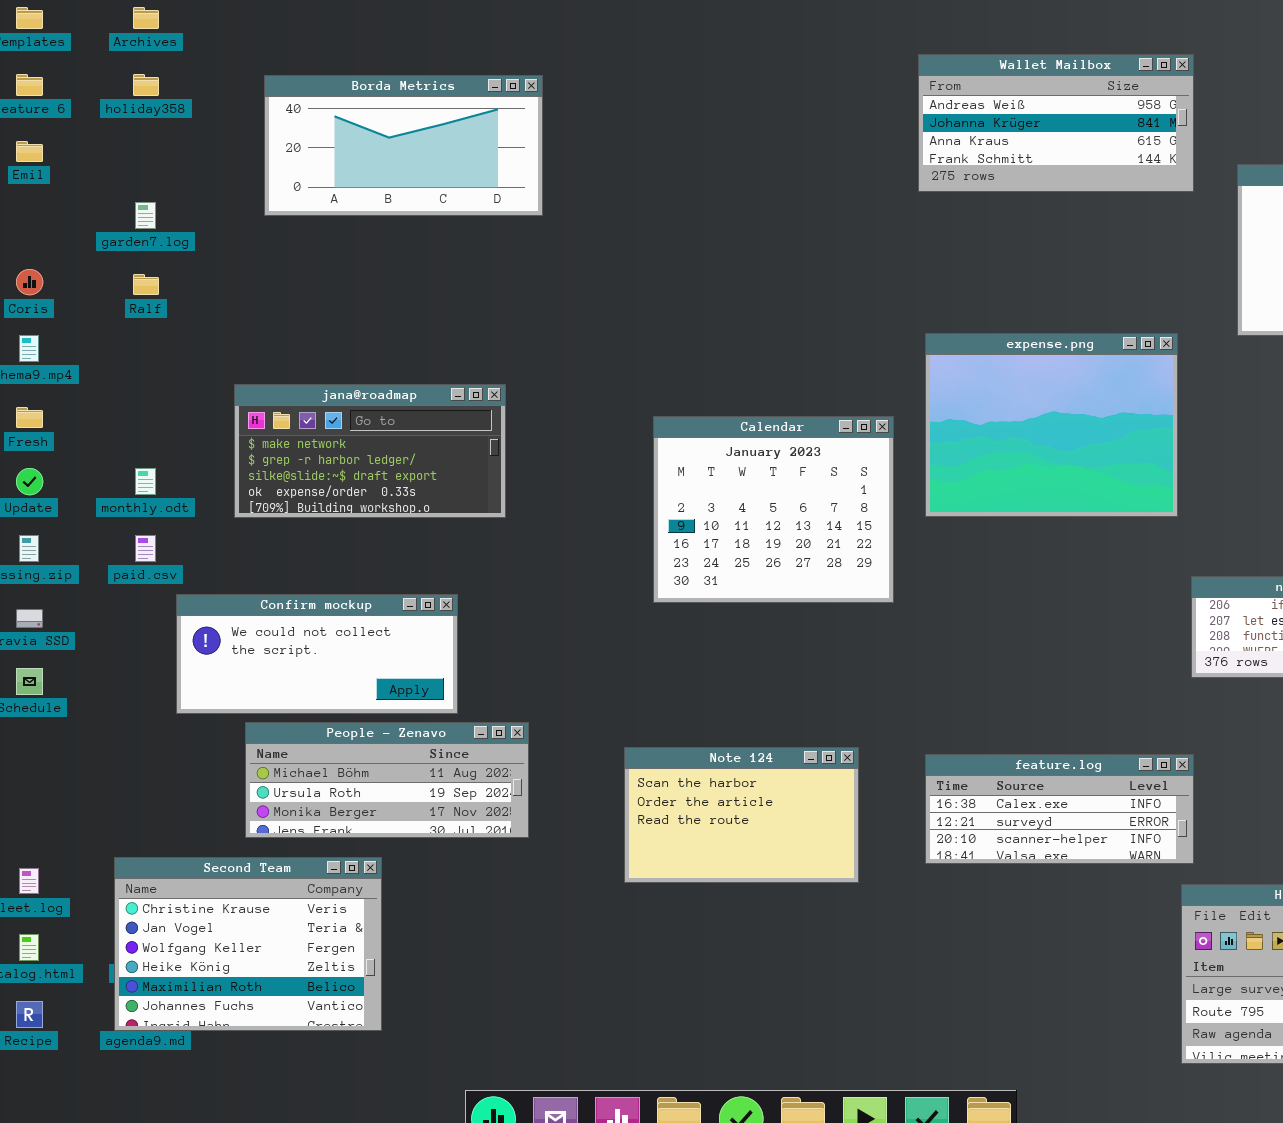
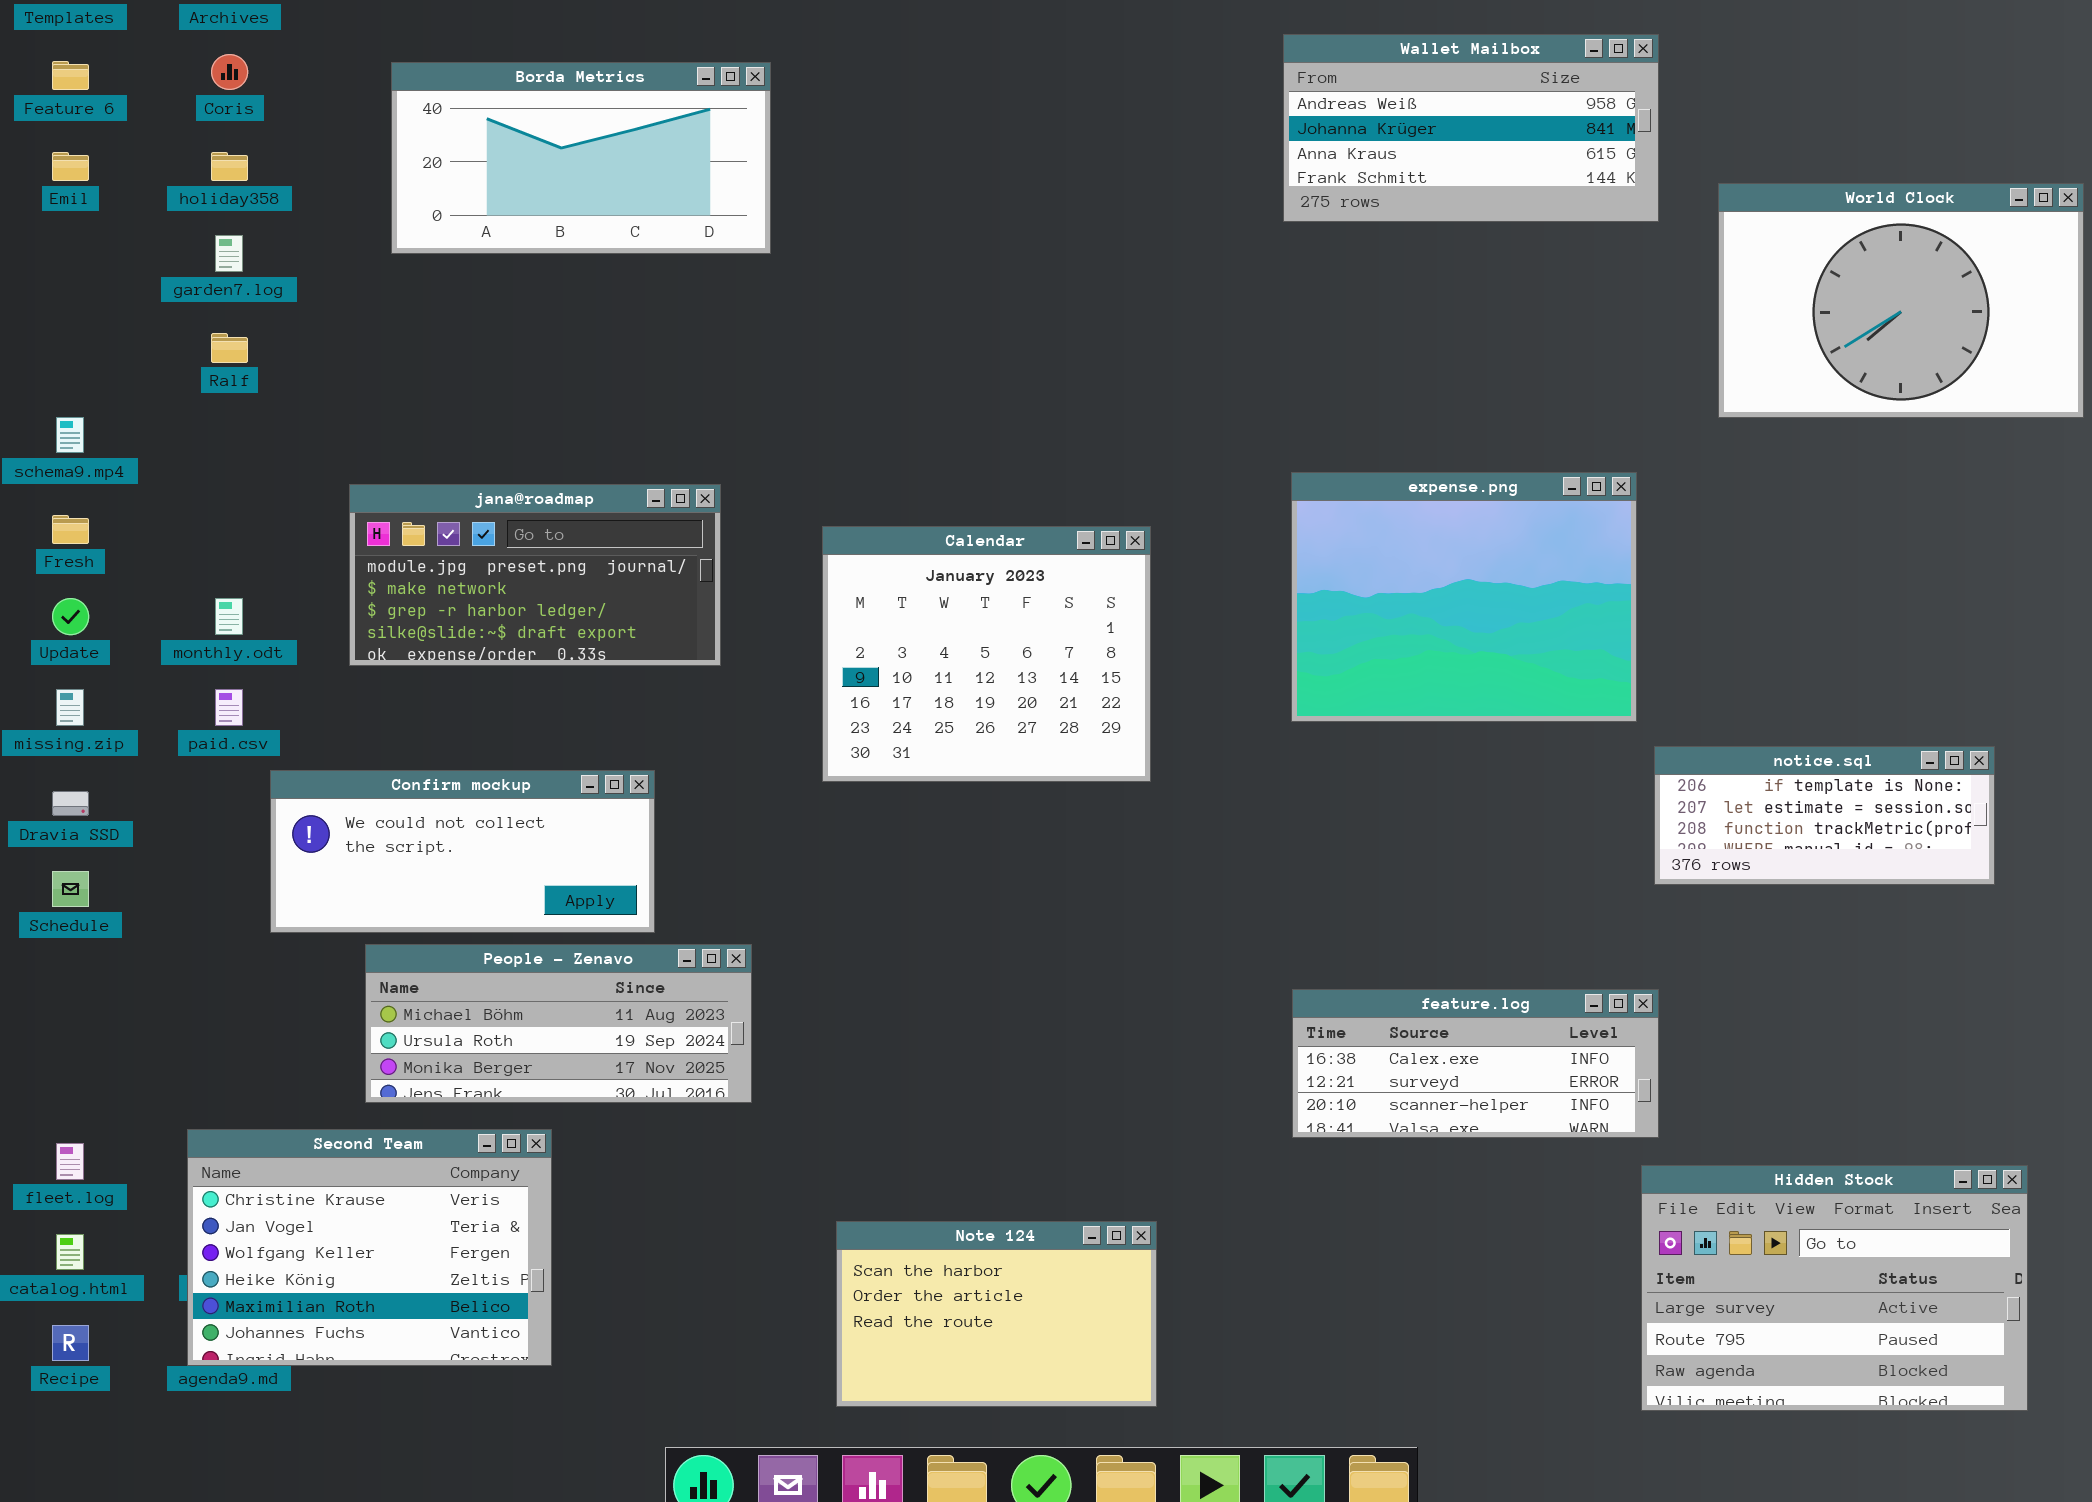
holiday358: [133,74,159,96] -> [211,152,248,181], moved
Coris: [16,269,43,295] -> [211,54,248,90], moved
expense.png: [925,333,1178,517] -> [1291,472,1637,722], moved
jana@roadmap: [234,384,506,518] -> [349,484,721,666], scrolled up 1 row
Calendar: [653,416,894,603] -> [822,526,1151,782], moved
Note 124: [624,747,859,883] -> [836,1221,1157,1407], moved

